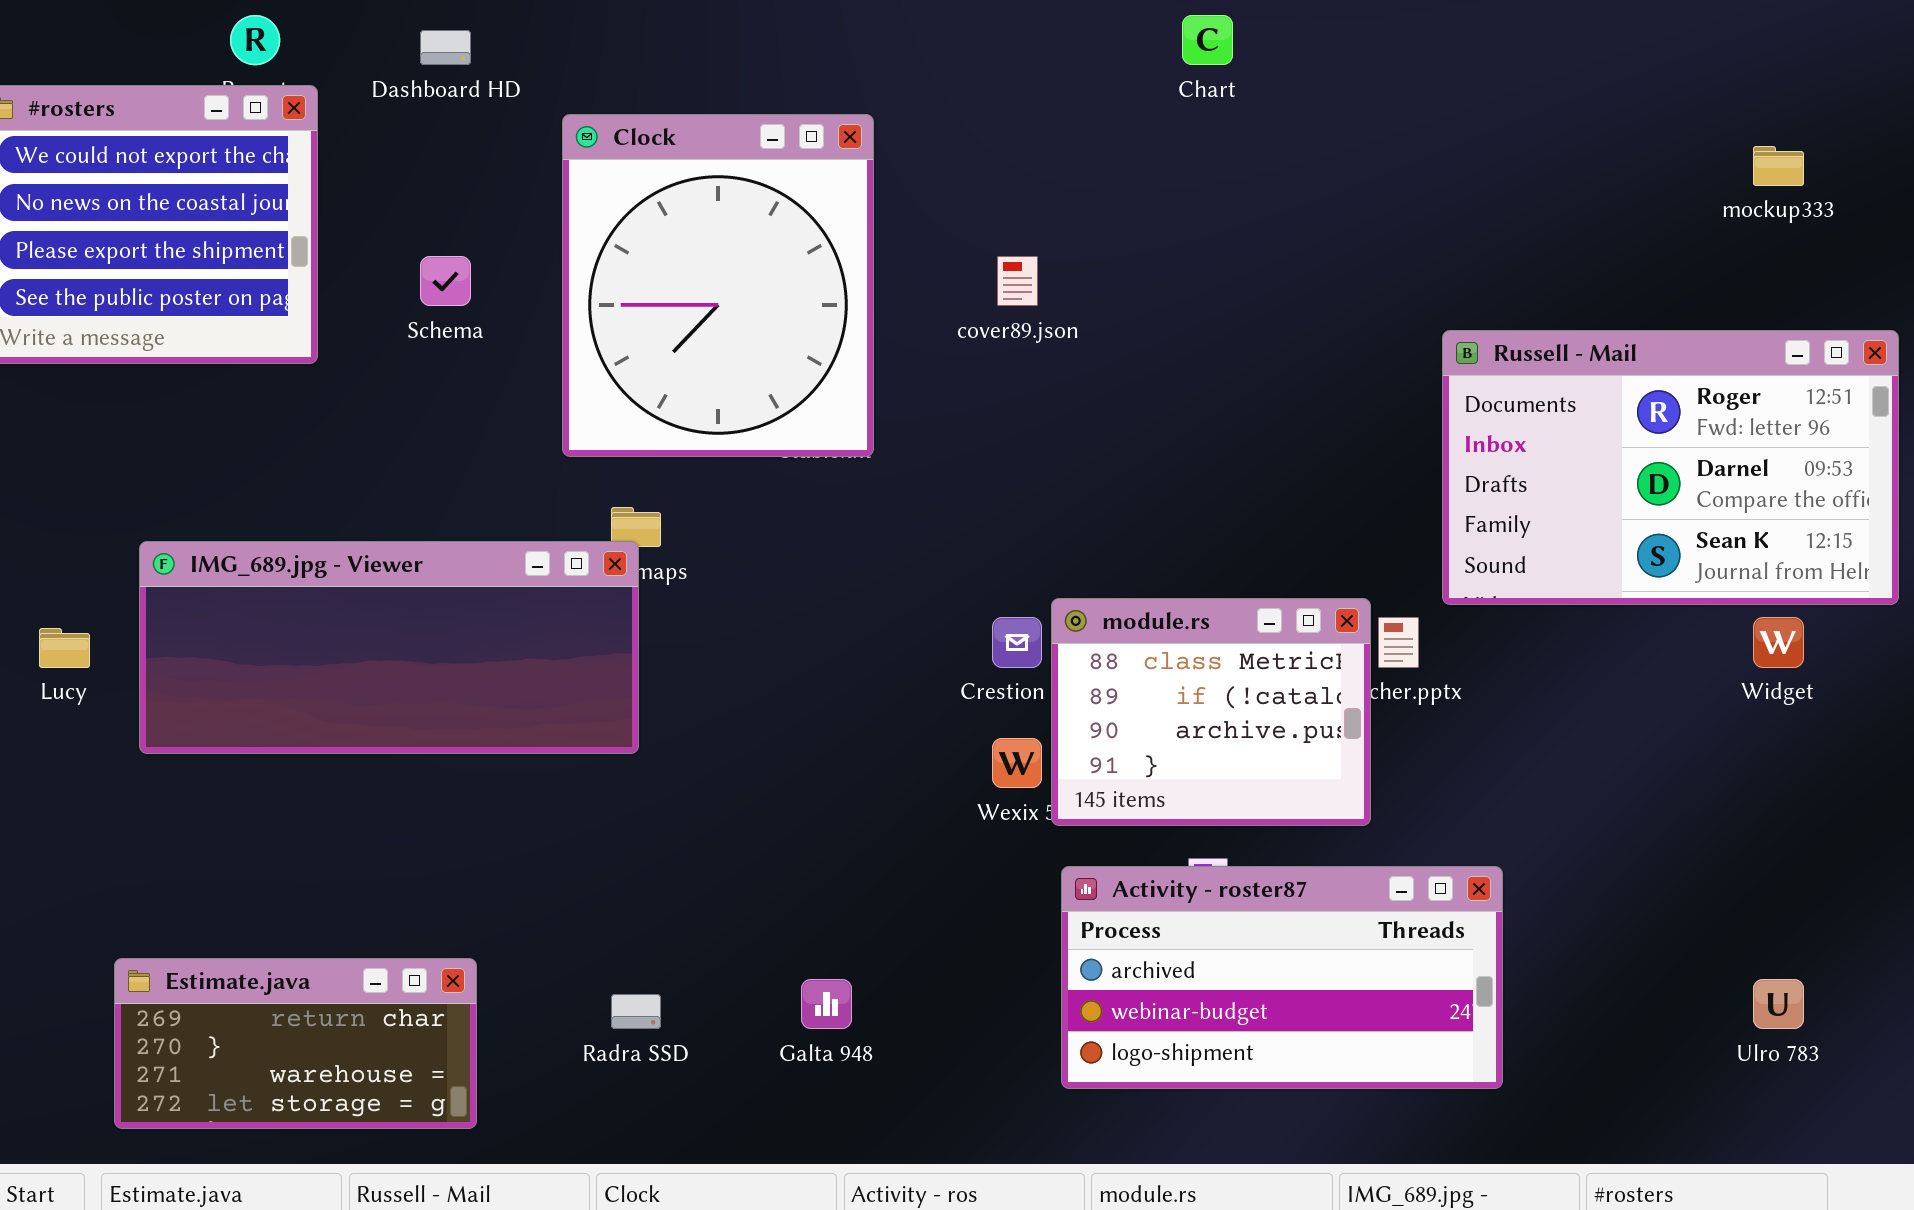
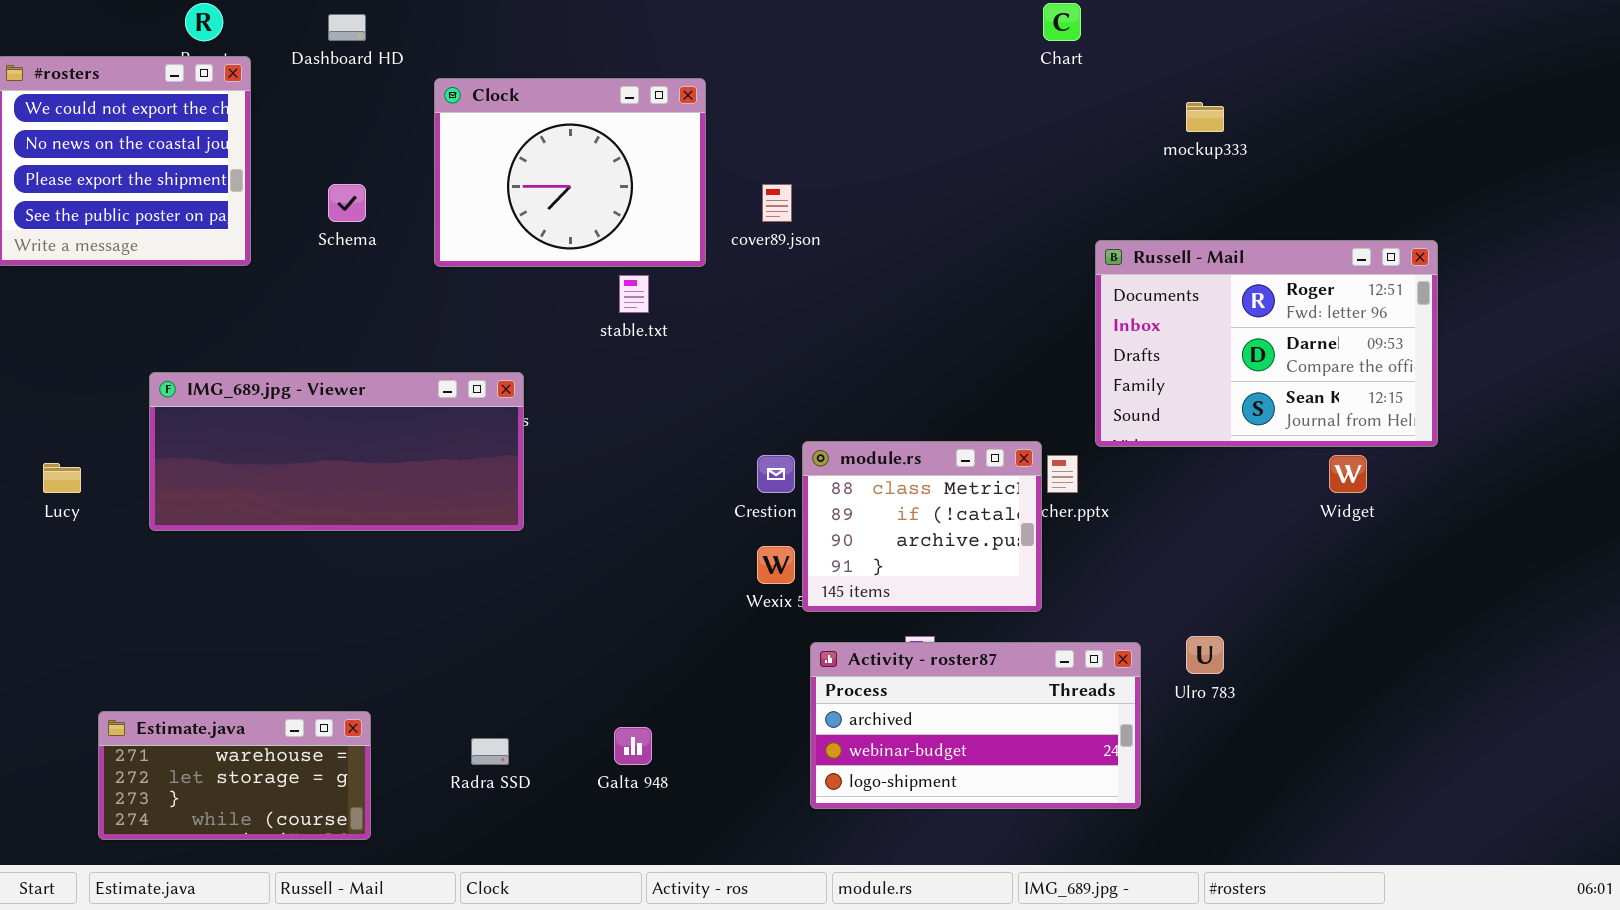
Chart: [1182,15,1233,65] -> [1043,3,1081,41], moved
Clock: [562,114,874,457] -> [434,78,706,267], resized
mockup333: [1753,146,1804,186] -> [1186,102,1224,132], moved
IMG_689.jpg - Viewer: [139,541,639,754] -> [149,372,524,531], moved
Estimate.java: [114,958,477,1129] -> [98,711,371,840], scrolled down 2 rows
Ulro 783: [1753,979,1804,1029] -> [1186,636,1224,674], moved

